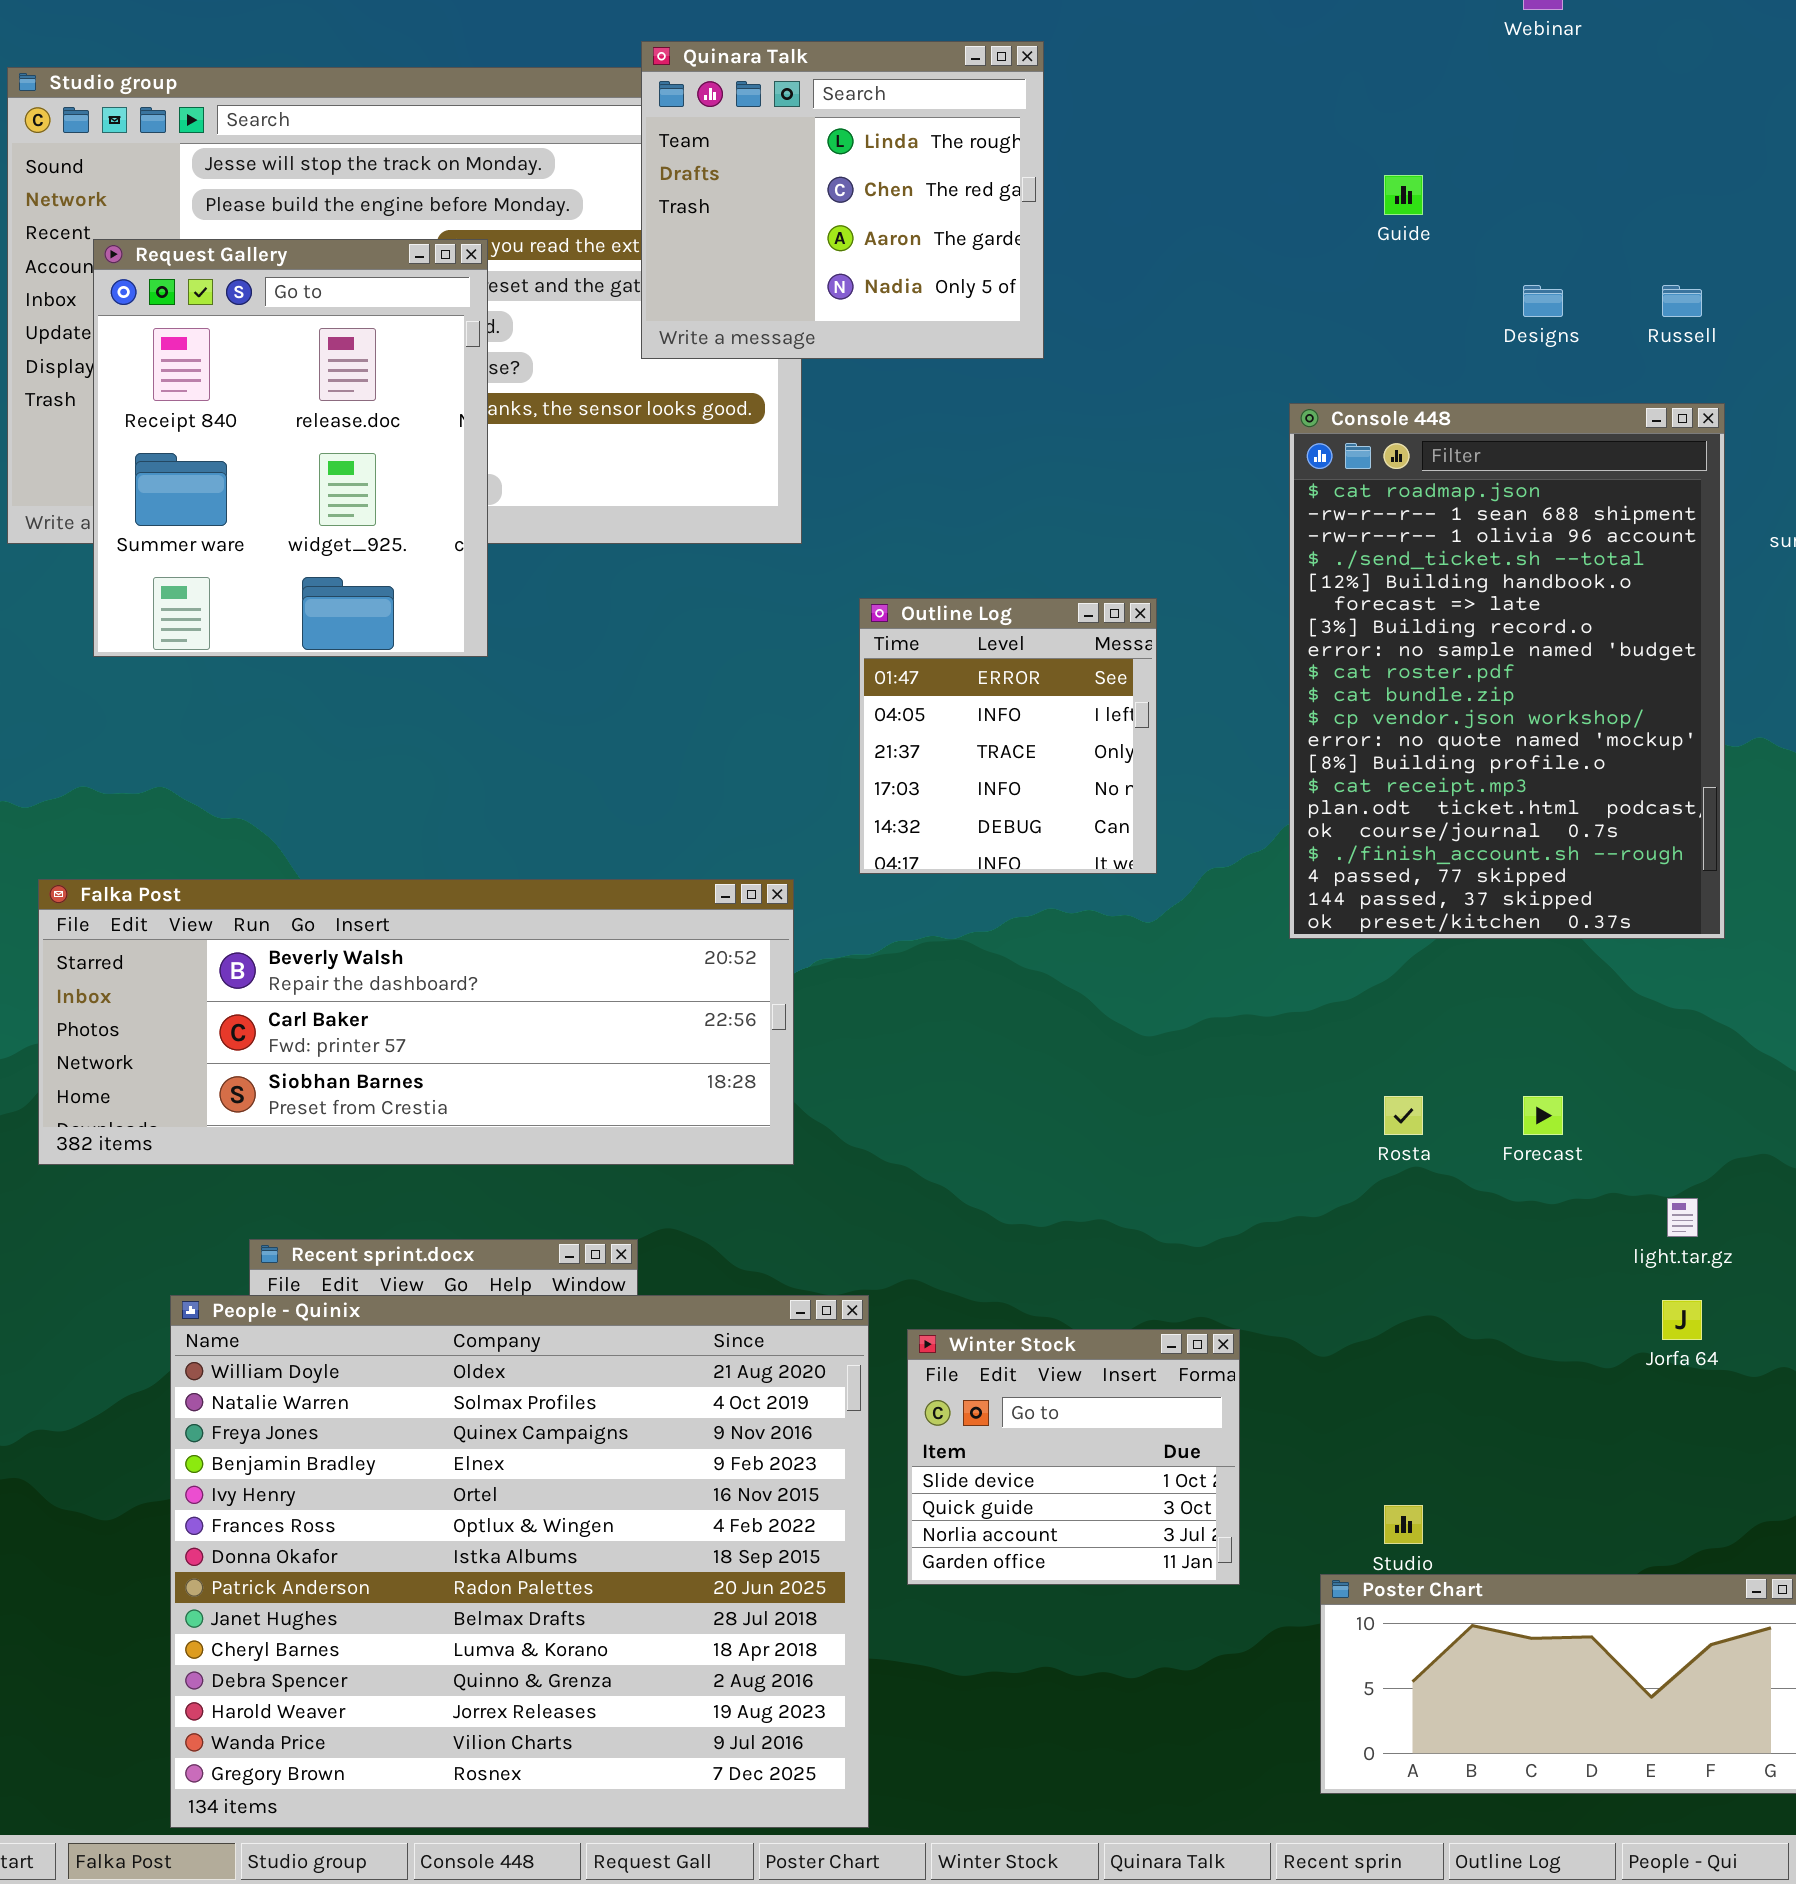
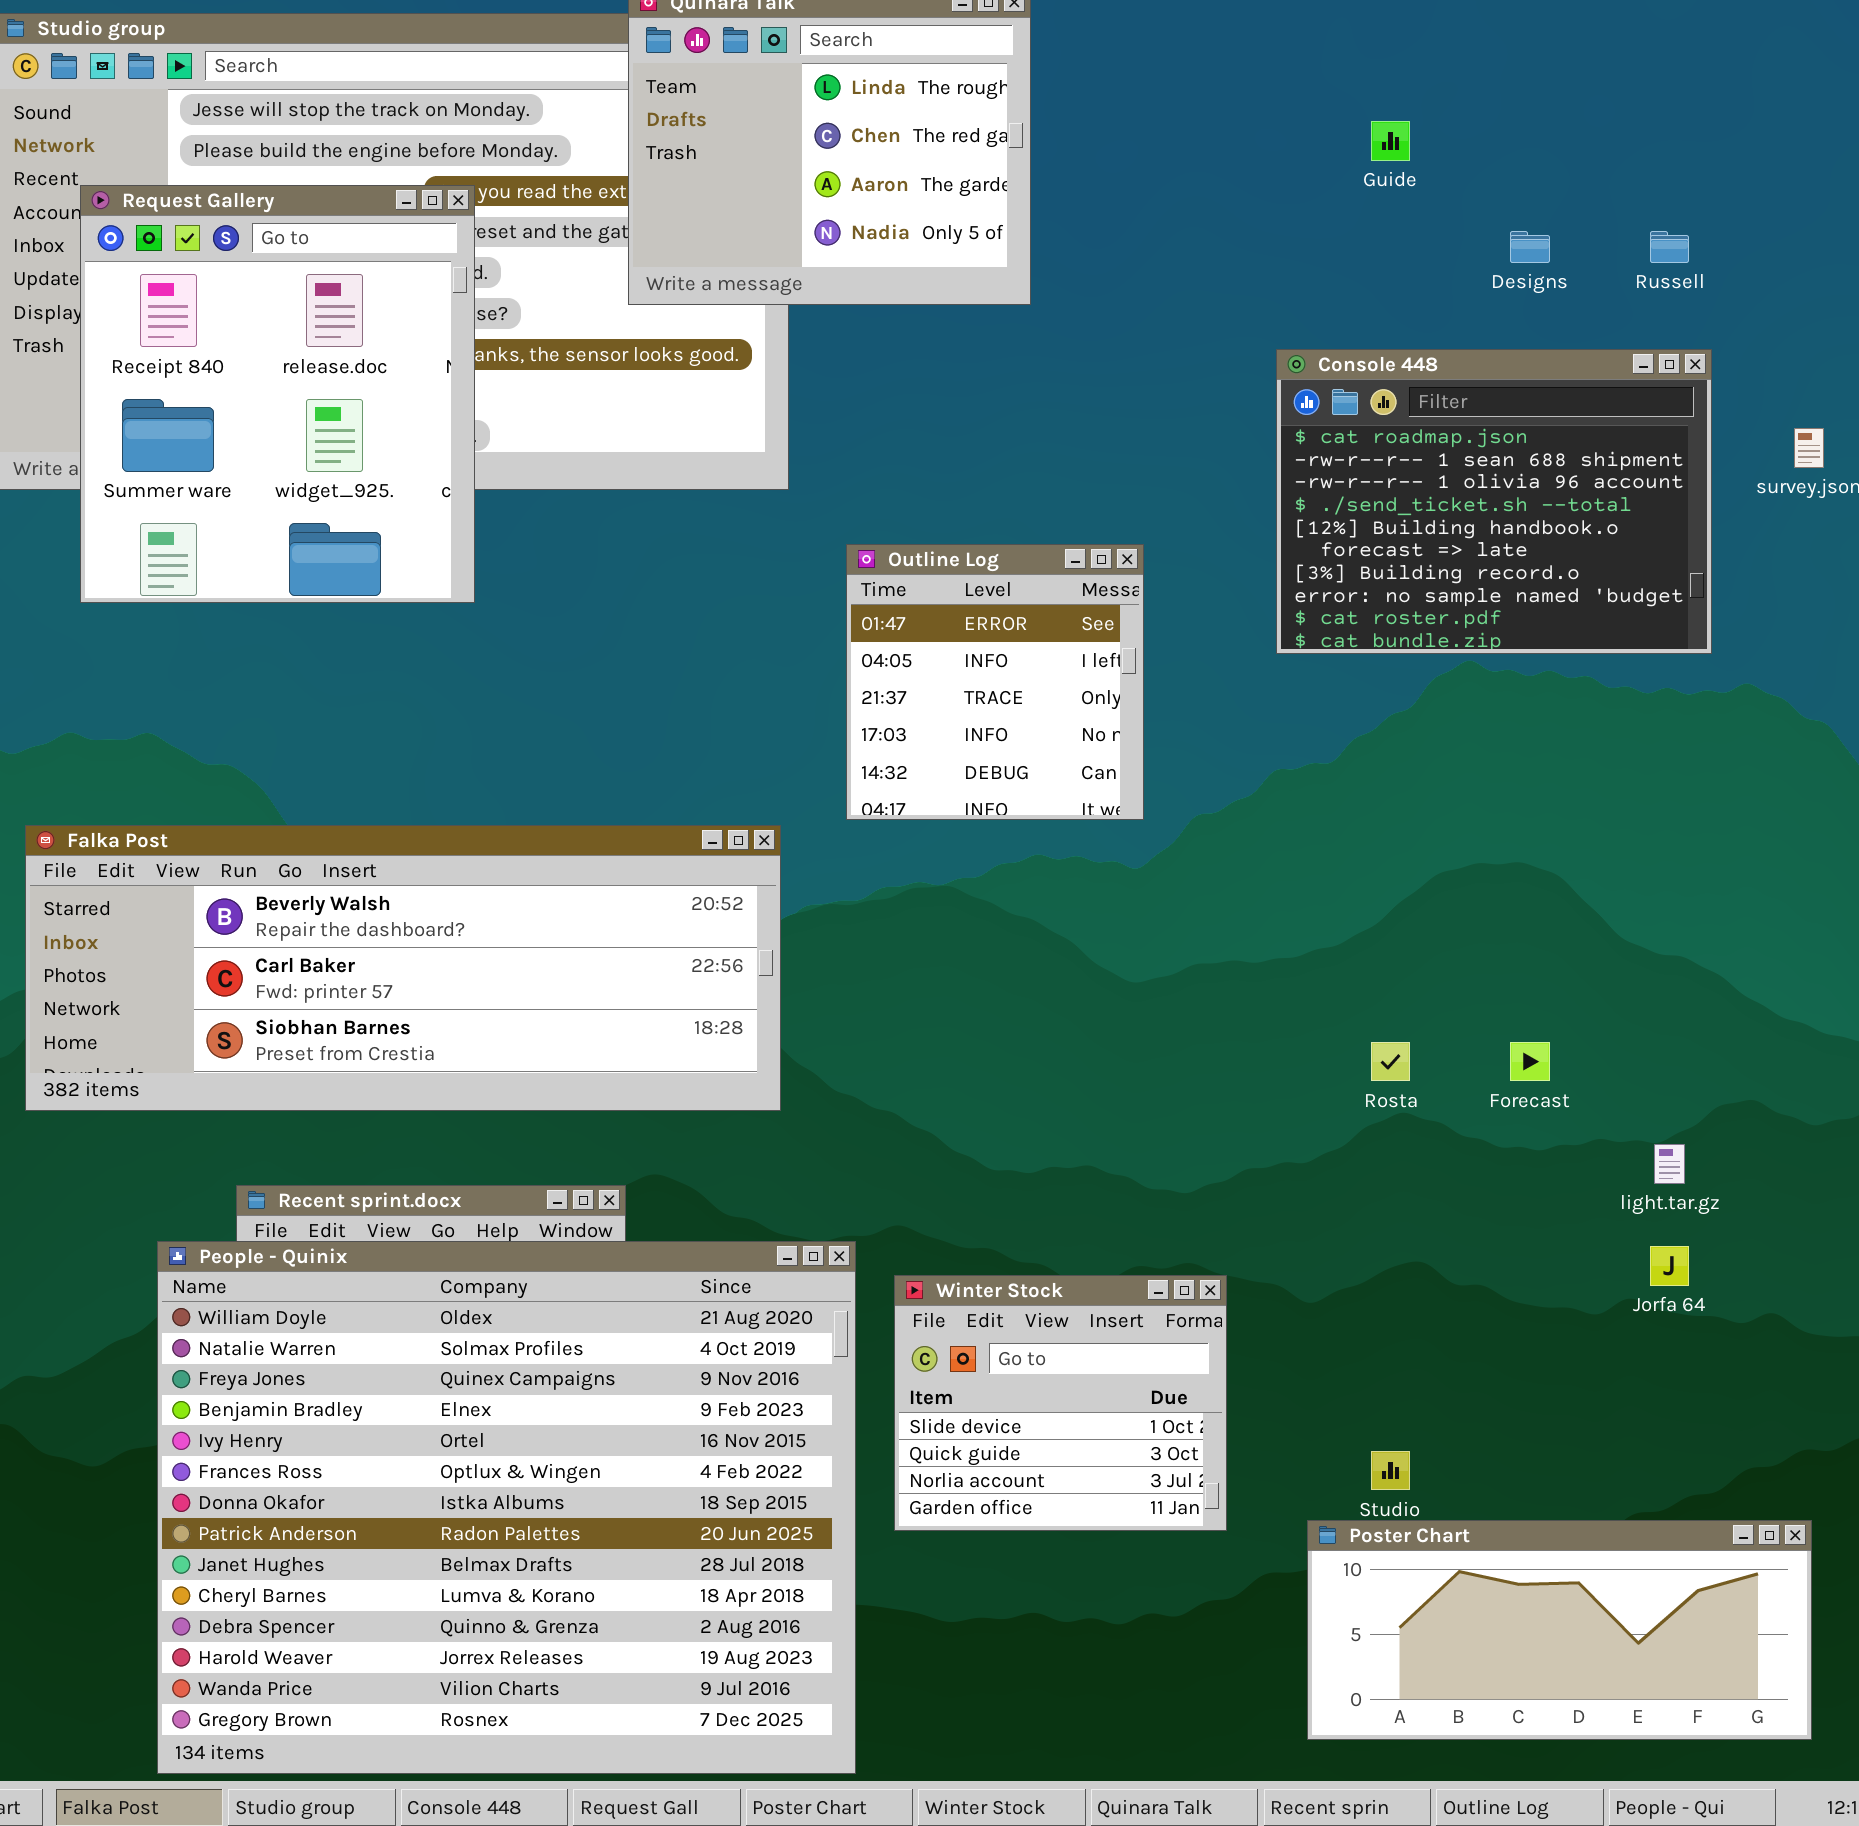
Console 448: [1289,403,1725,939] -> [1276,349,1712,654], resized

